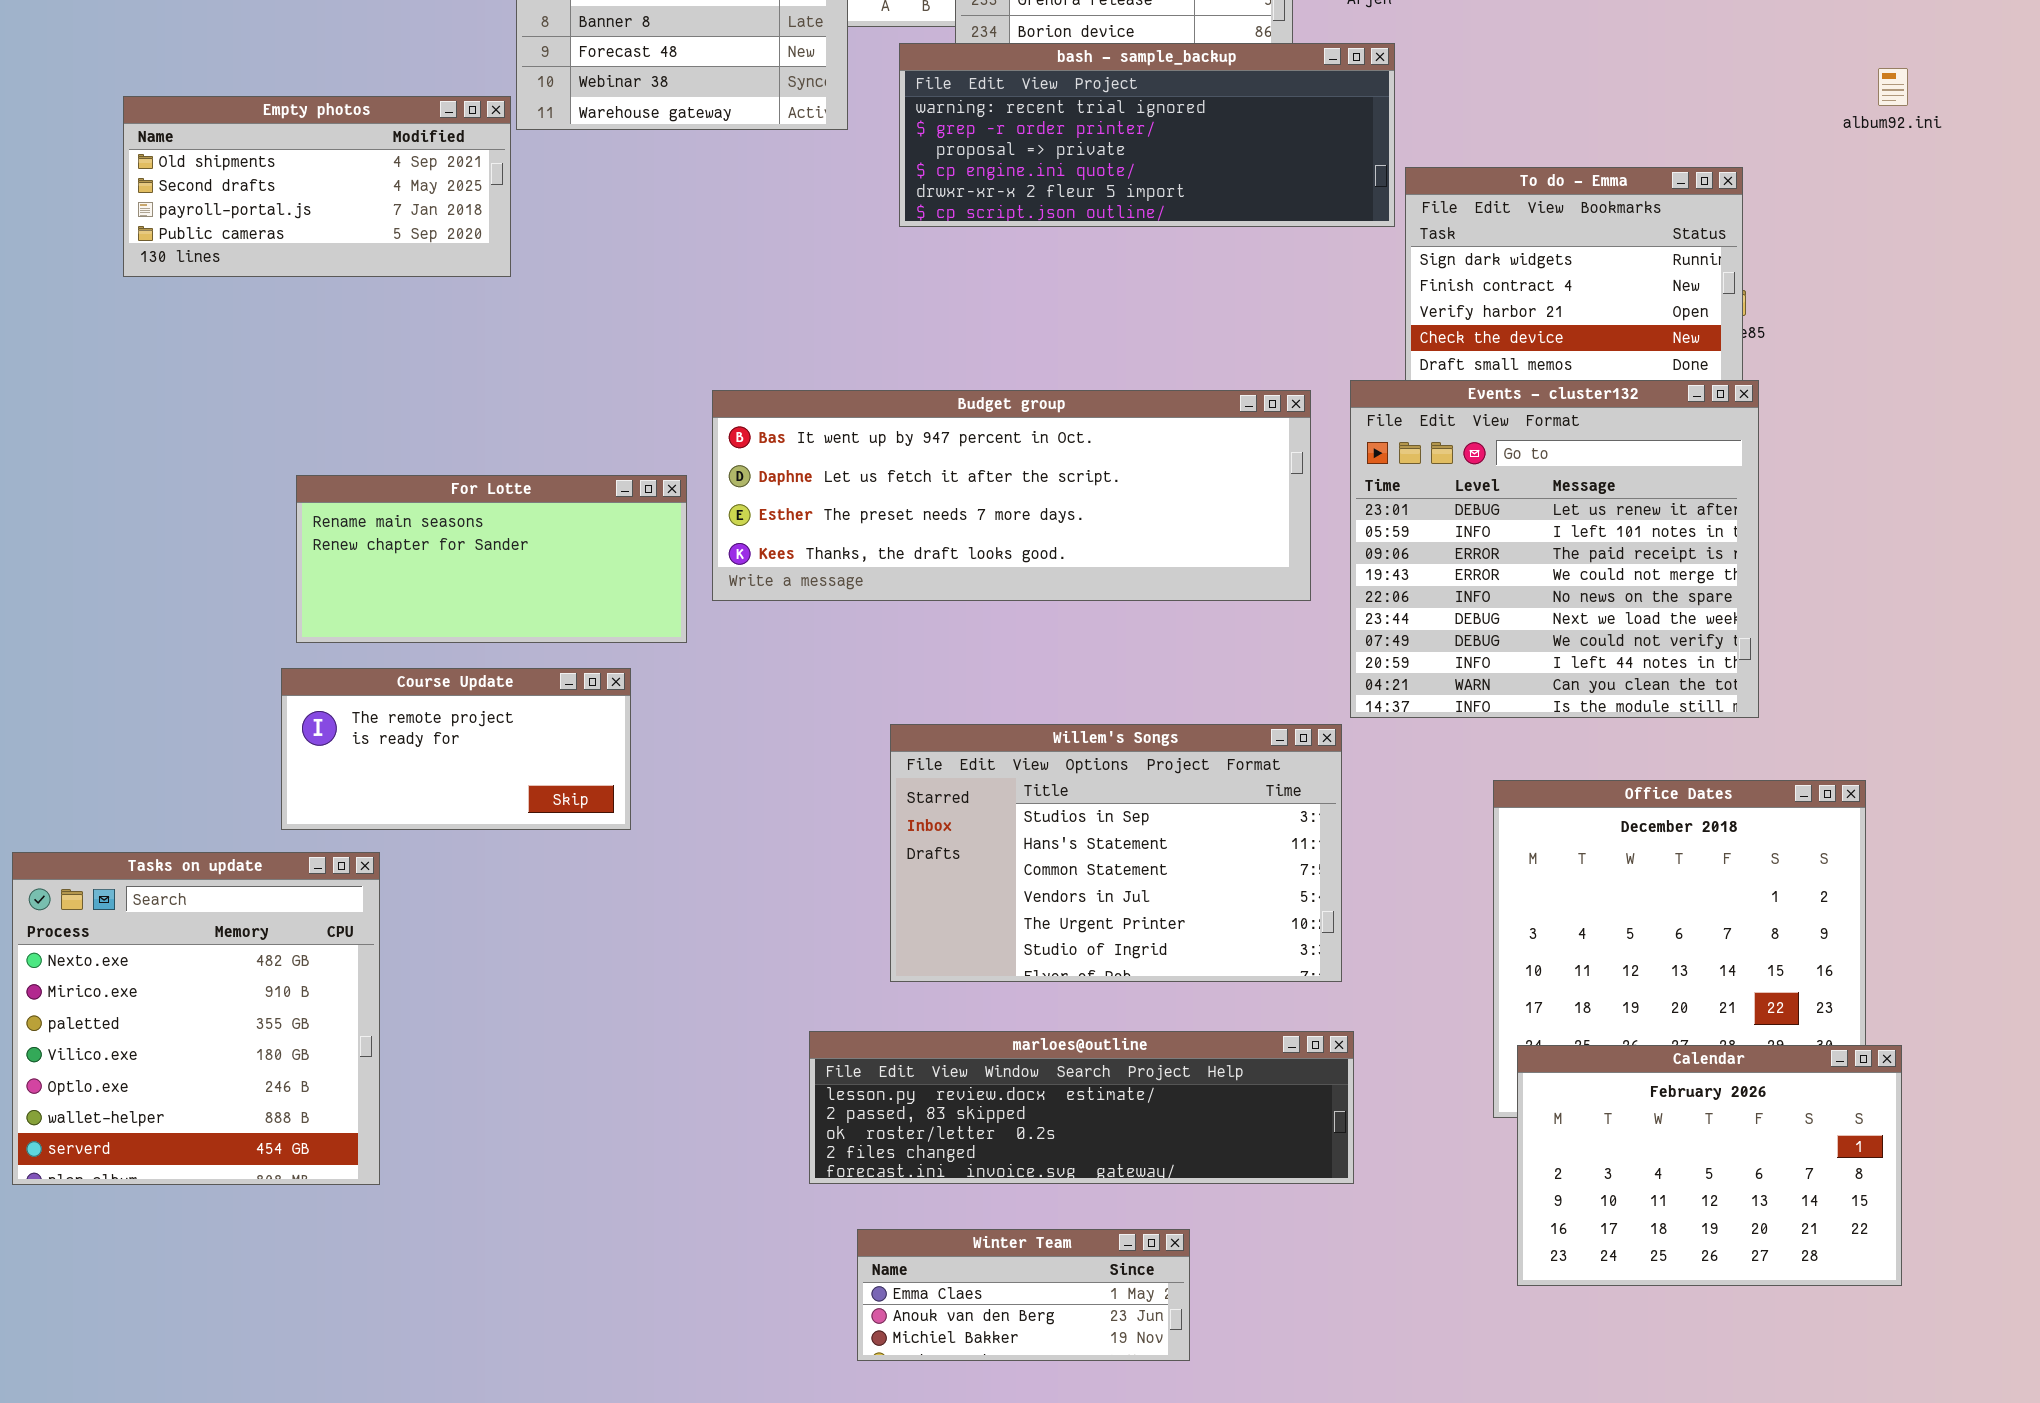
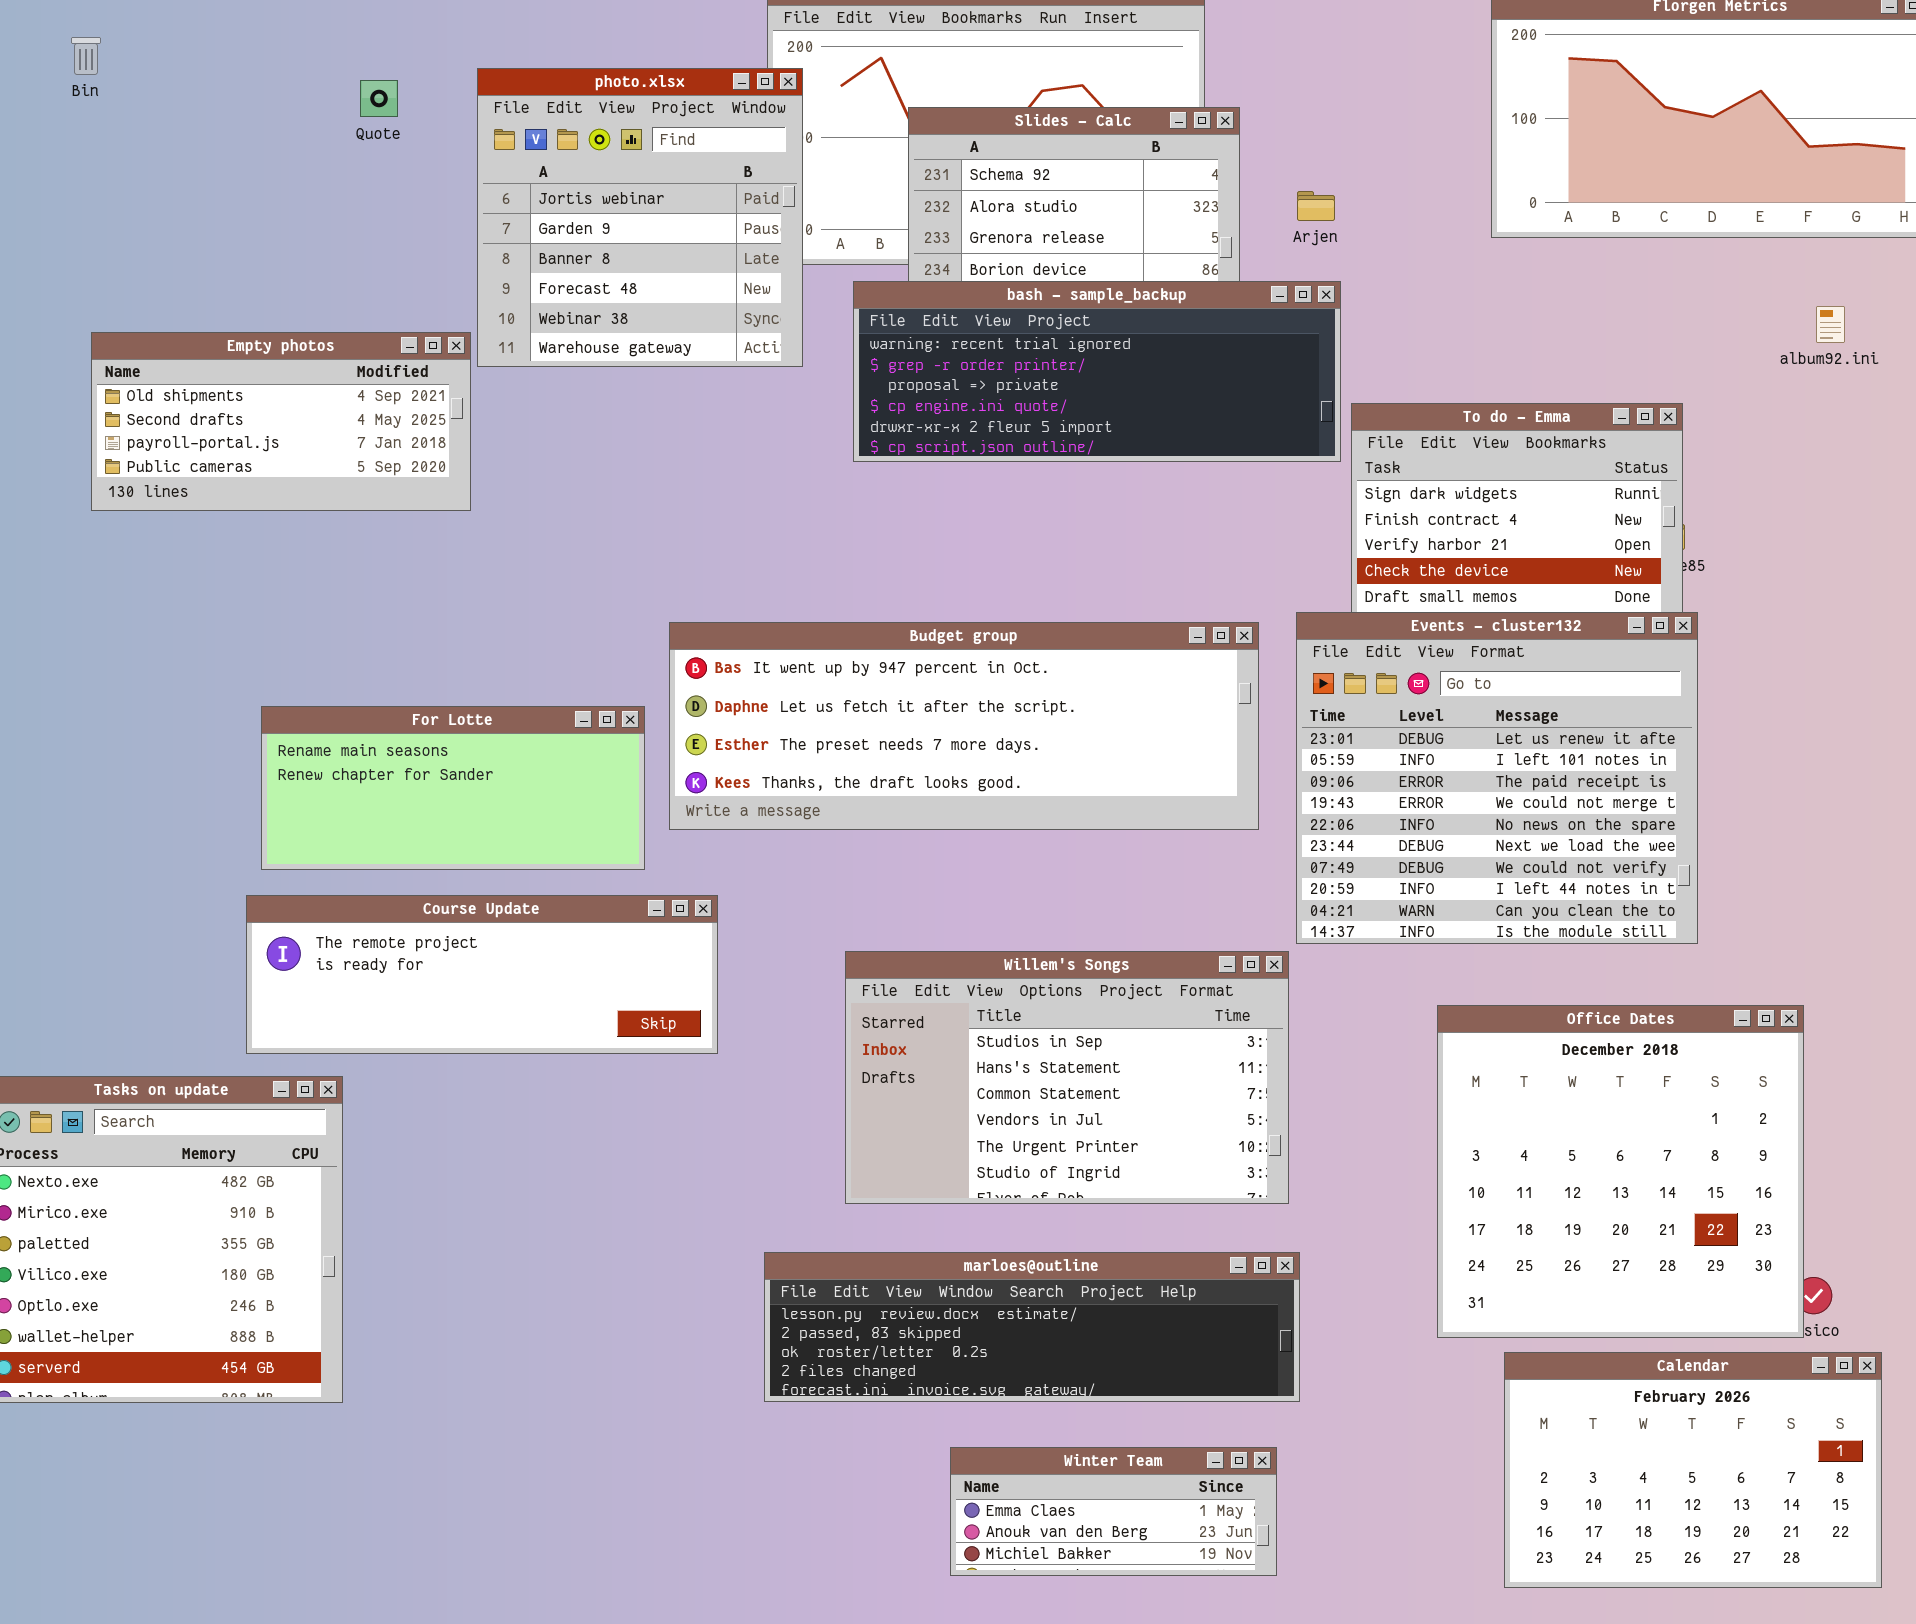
Course Update: [281,668,631,830] -> [246,895,718,1054], resized
Calendar: [1517,1045,1902,1286] -> [1504,1352,1882,1588], moved
Winter Team: [857,1229,1190,1361] -> [950,1447,1277,1576], moved

